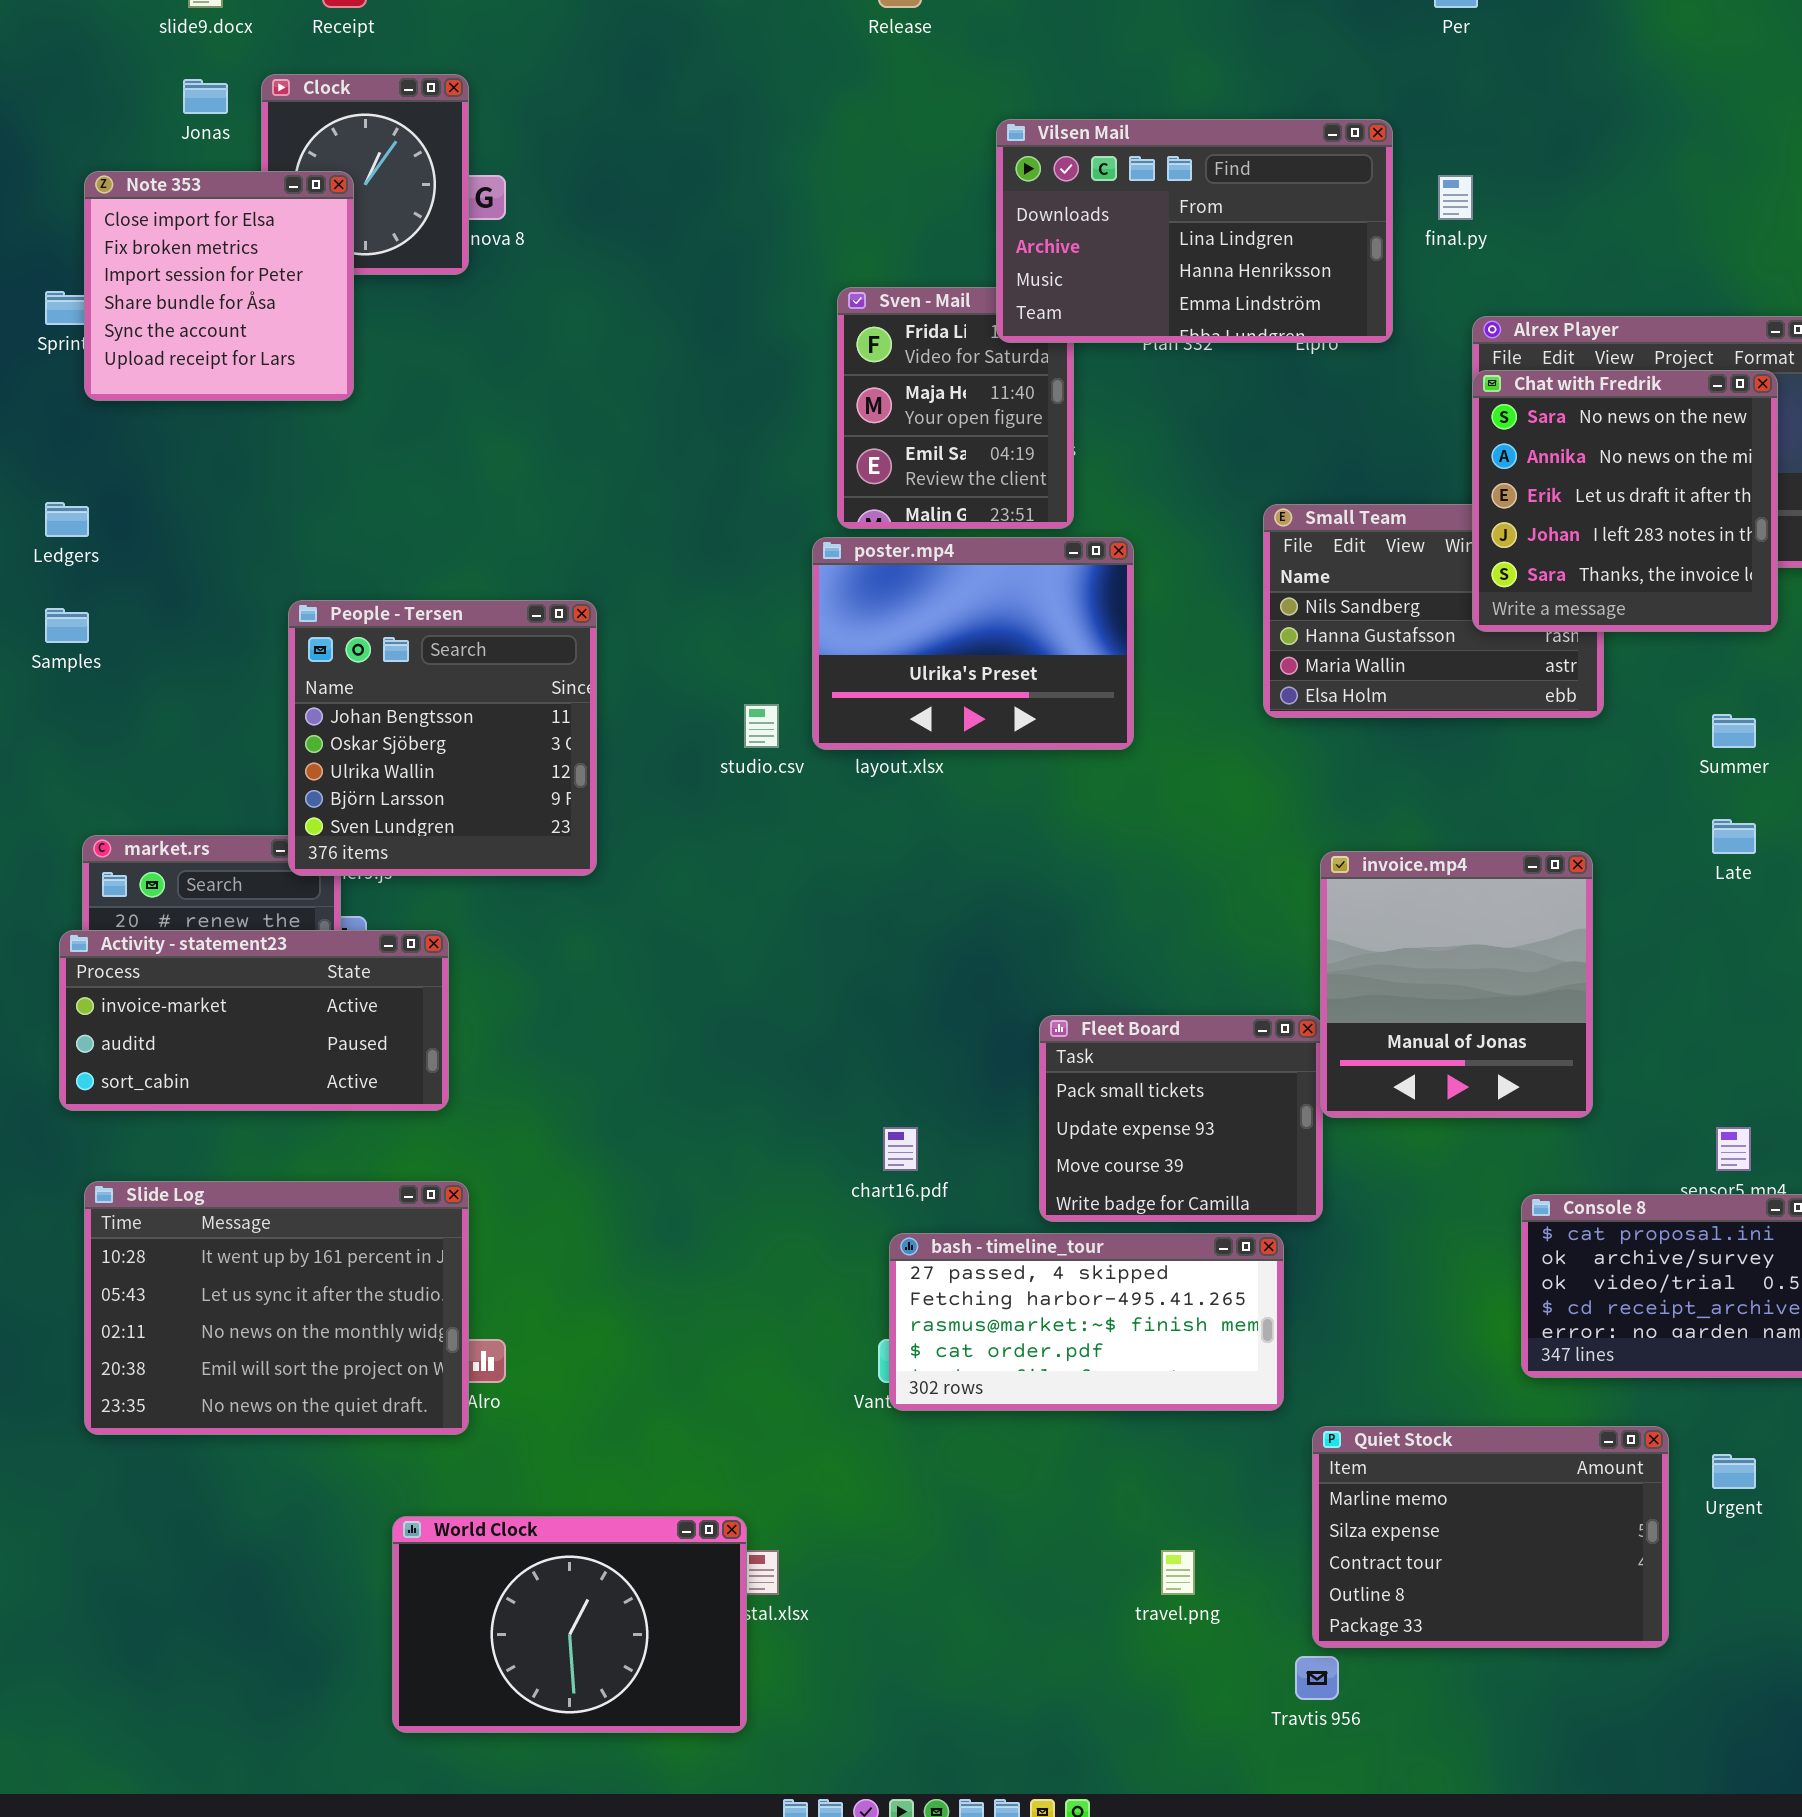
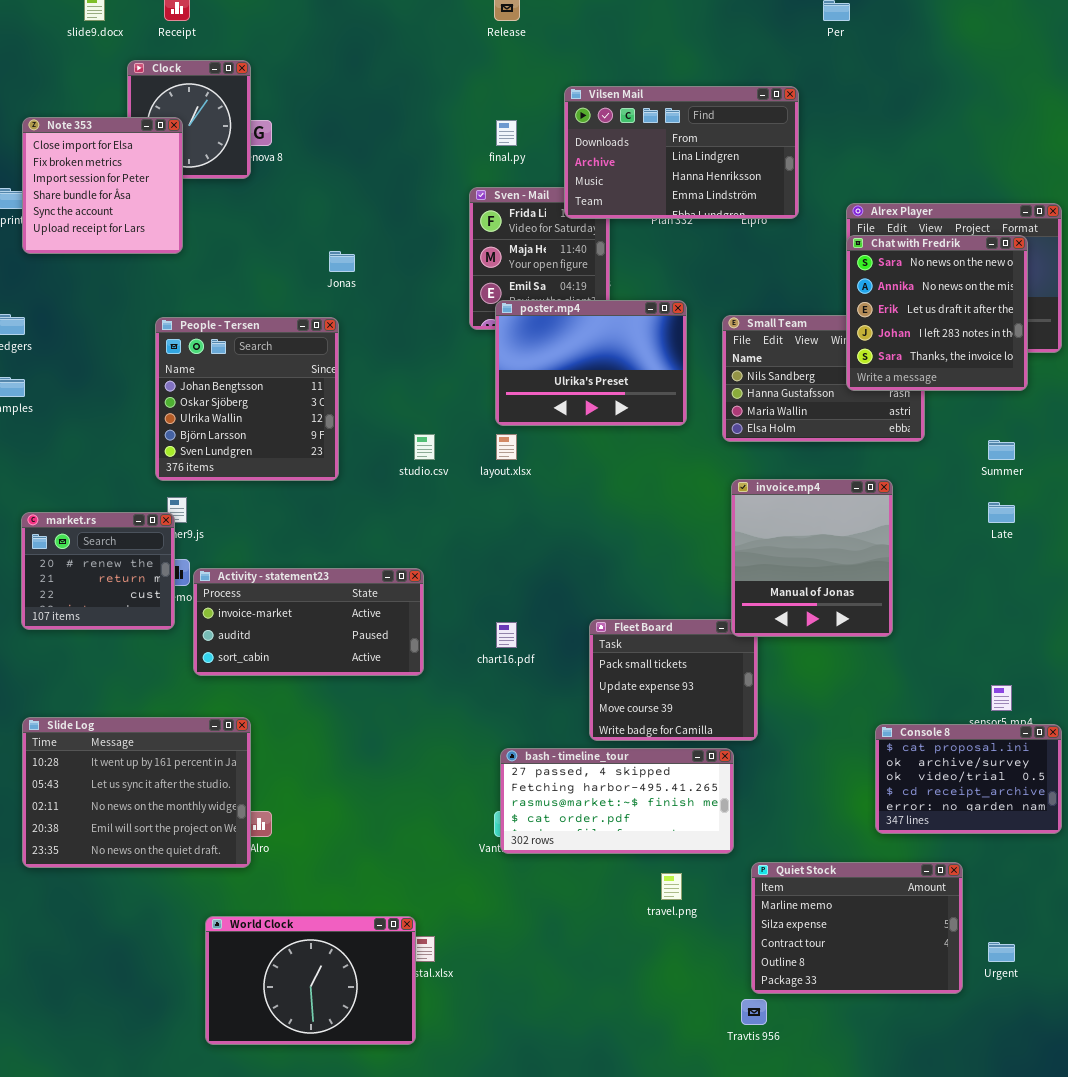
Jonas: [183,79,228,114] -> [329,251,355,272], moved
final.py: [1438,175,1473,220] -> [496,120,517,146], moved
poster.mp4: [812,537,1134,750] -> [495,300,687,426], moved
People - Tersen: [288,600,597,876] -> [155,317,339,481], moved
invoice.mp4: [1320,851,1593,1118] -> [731,479,893,637], moved
Activity - statement23: [59,930,449,1111] -> [193,568,424,676], moved
chart16.pdf: [883,1127,918,1171] -> [496,622,517,648], moved
Urgent: [1712,1454,1756,1489] -> [988,942,1015,962], moved
travel.png: [1161,1550,1195,1595] -> [661,873,682,900], moved

